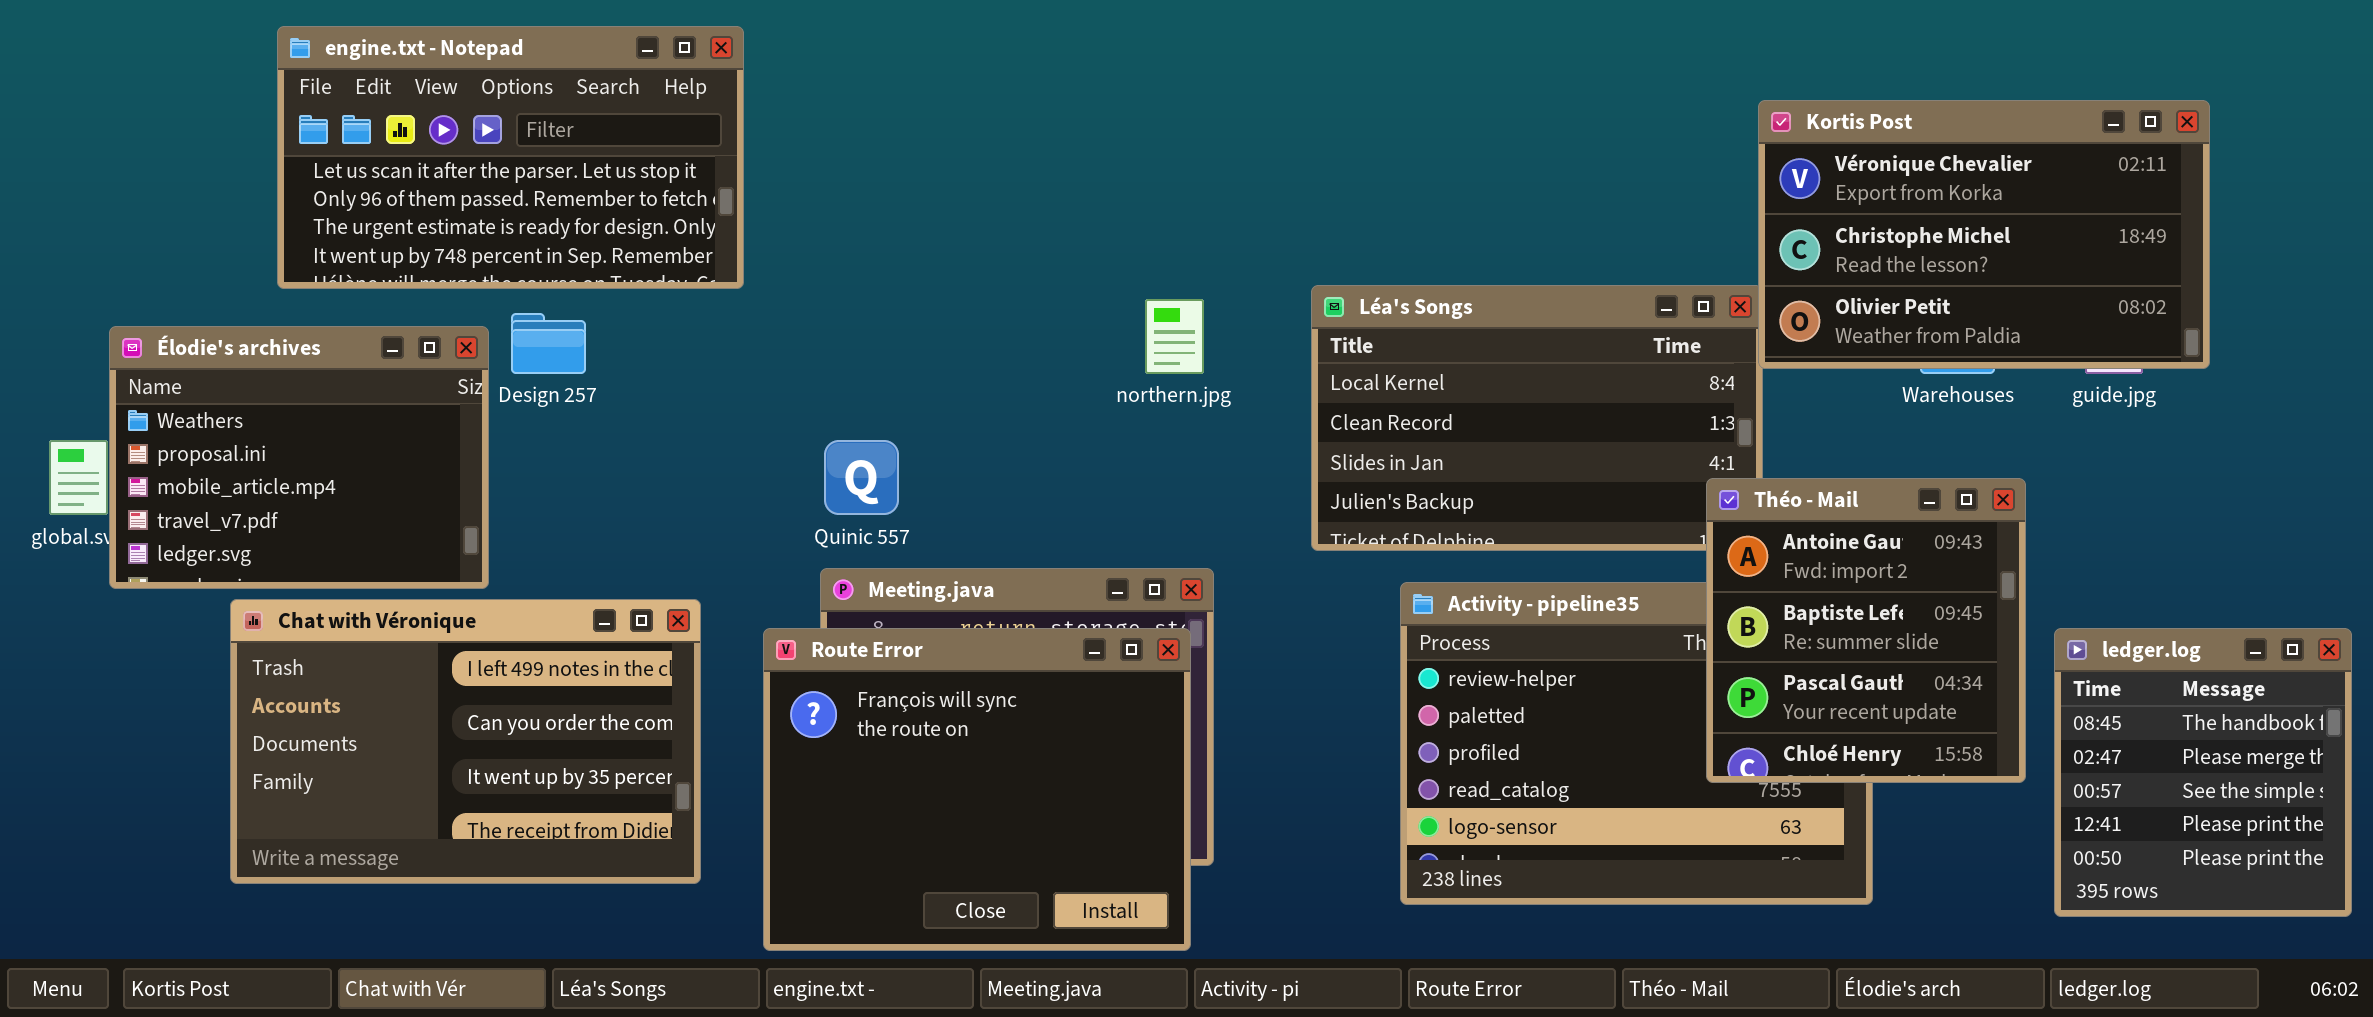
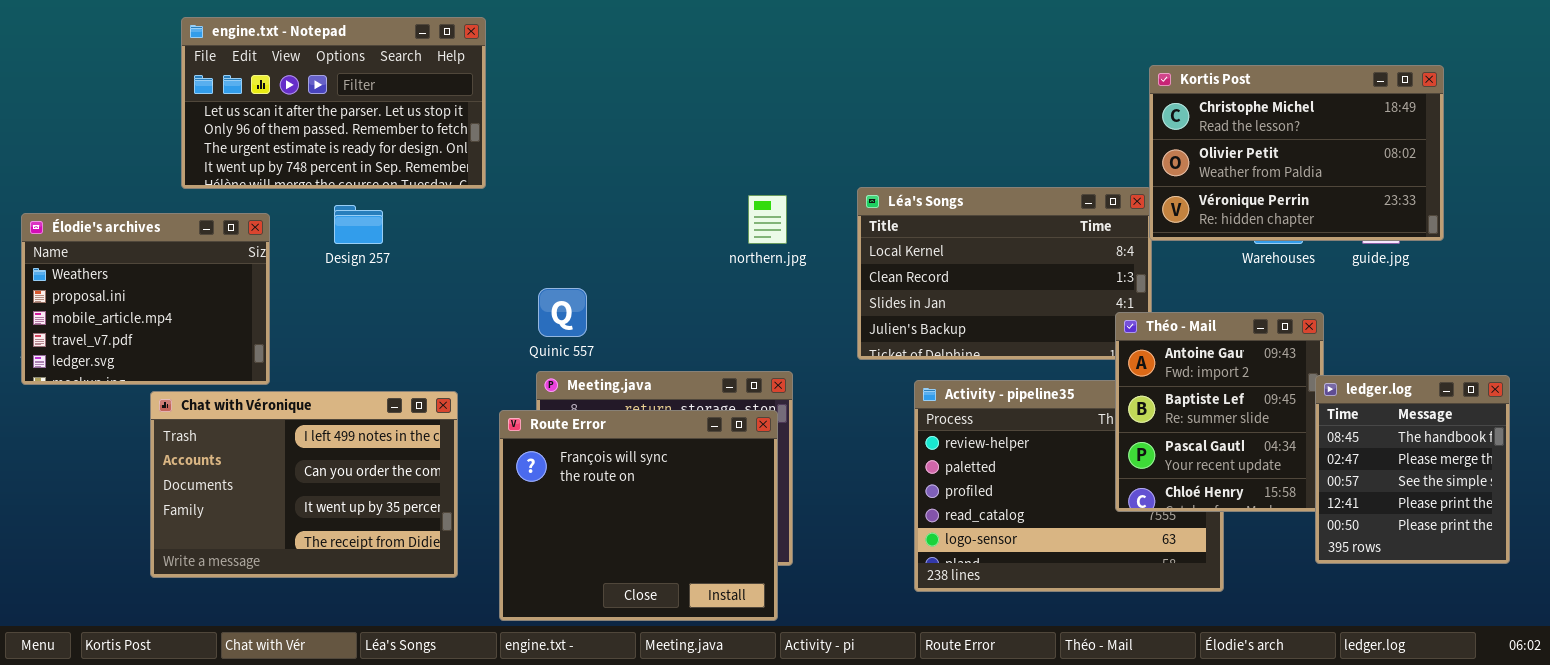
Kortis Post: [1758,100,2210,369] -> [1149,65,1444,241], scrolled down 1 row
Élodie's archives: [109,326,489,589] -> [21,213,270,385], moved
ledger.log: [2054,628,2352,917] -> [1315,375,1510,564], moved

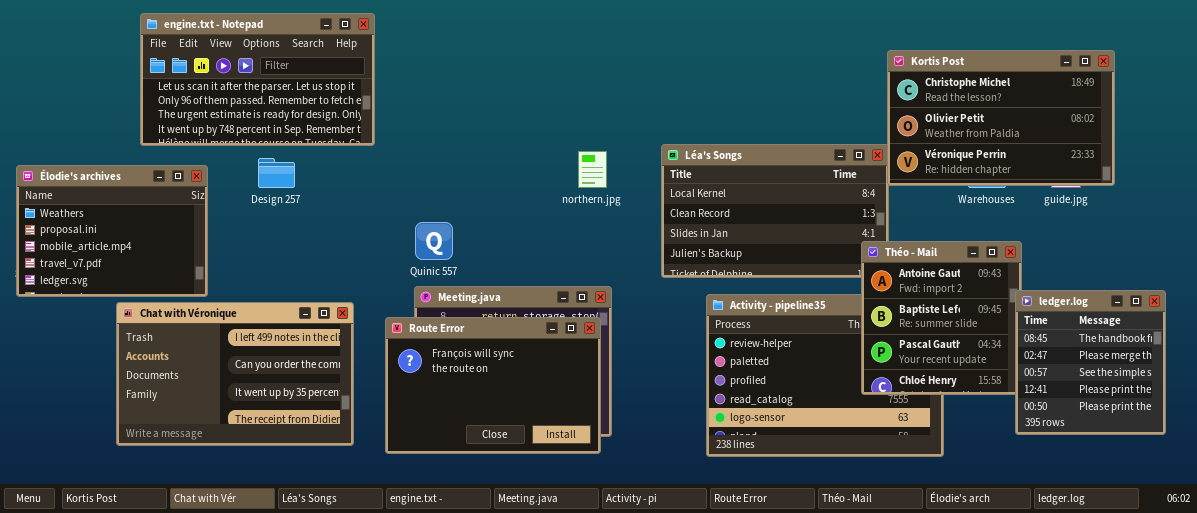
Route Error: [499,410,778,621] -> [385,317,601,454], resized

